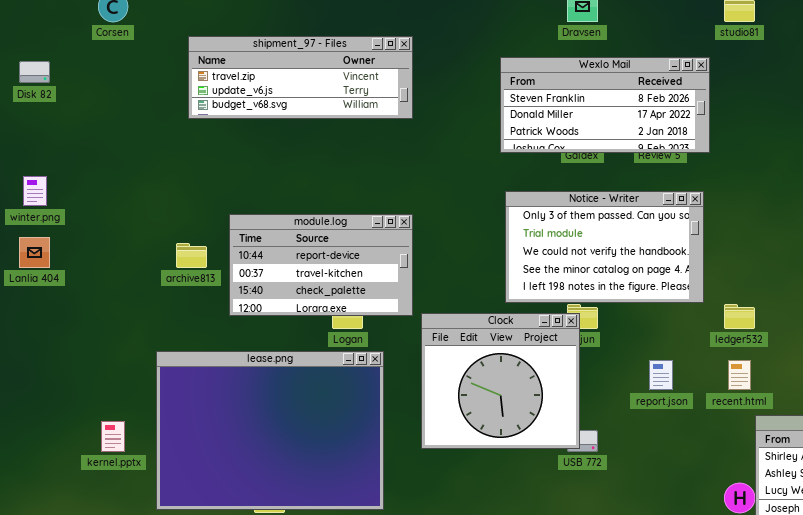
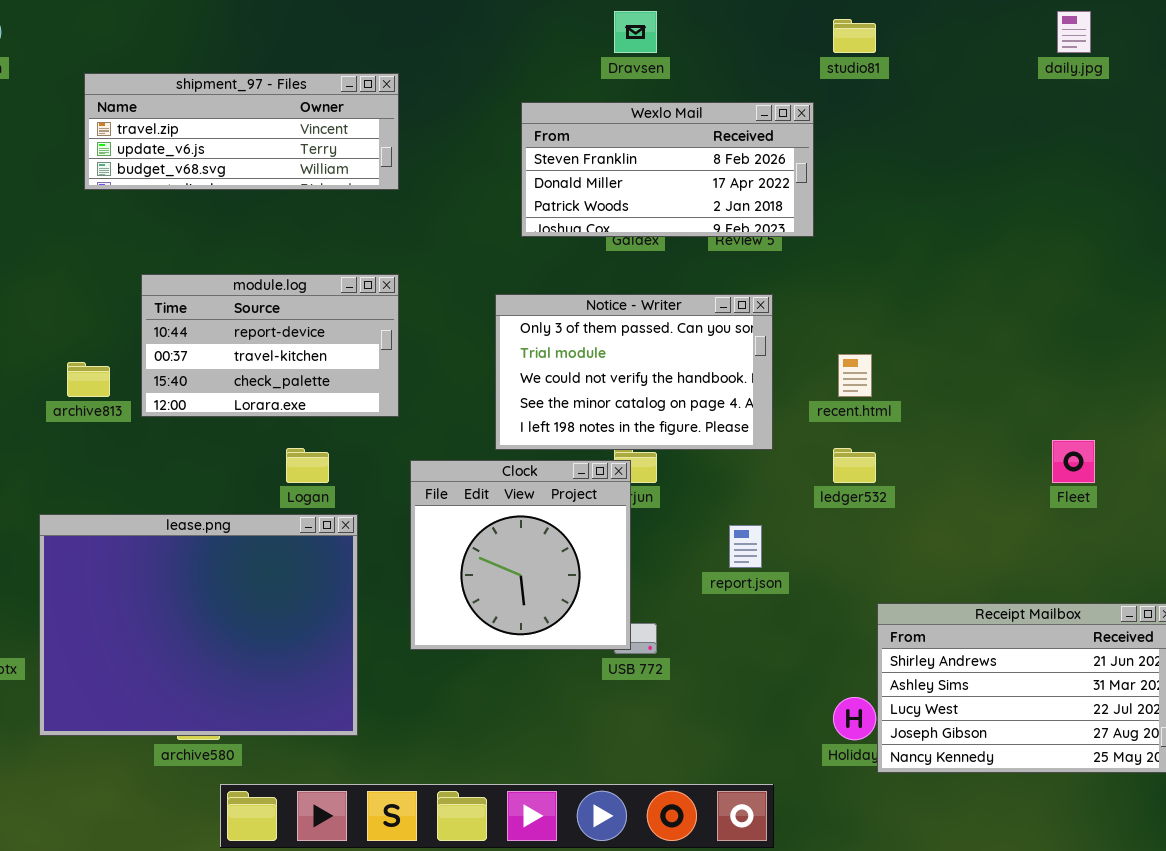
Notice - Writer: [505,191,704,303] -> [495,294,773,450], moved
module.log: [229,214,413,316] -> [141,274,399,417], moved
recent.html: [728,360,751,390] -> [838,354,872,397], moved

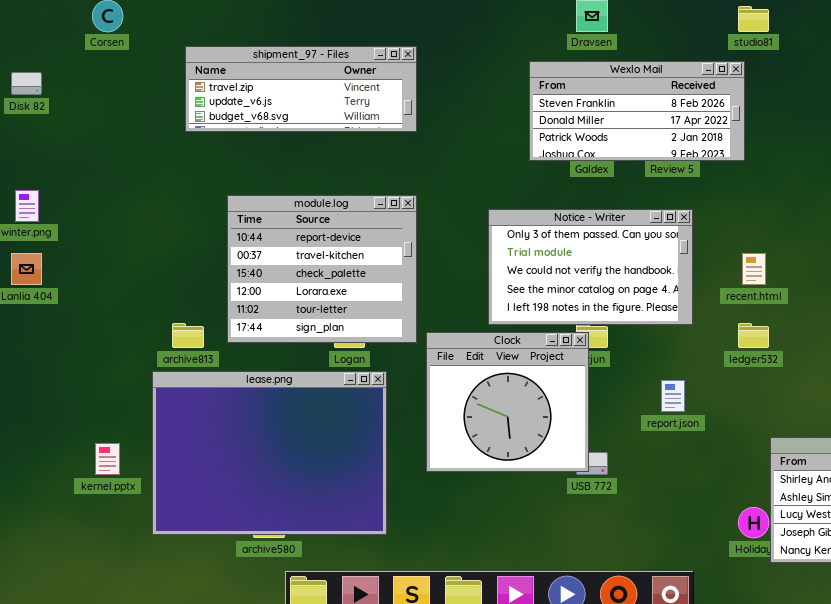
Wexlo Mail: [521,102,814,237] -> [529,61,745,161], moved
module.log: [141,274,399,417] -> [227,195,417,343], resized
archive813: [67,362,110,397] -> [172,323,204,348], moved

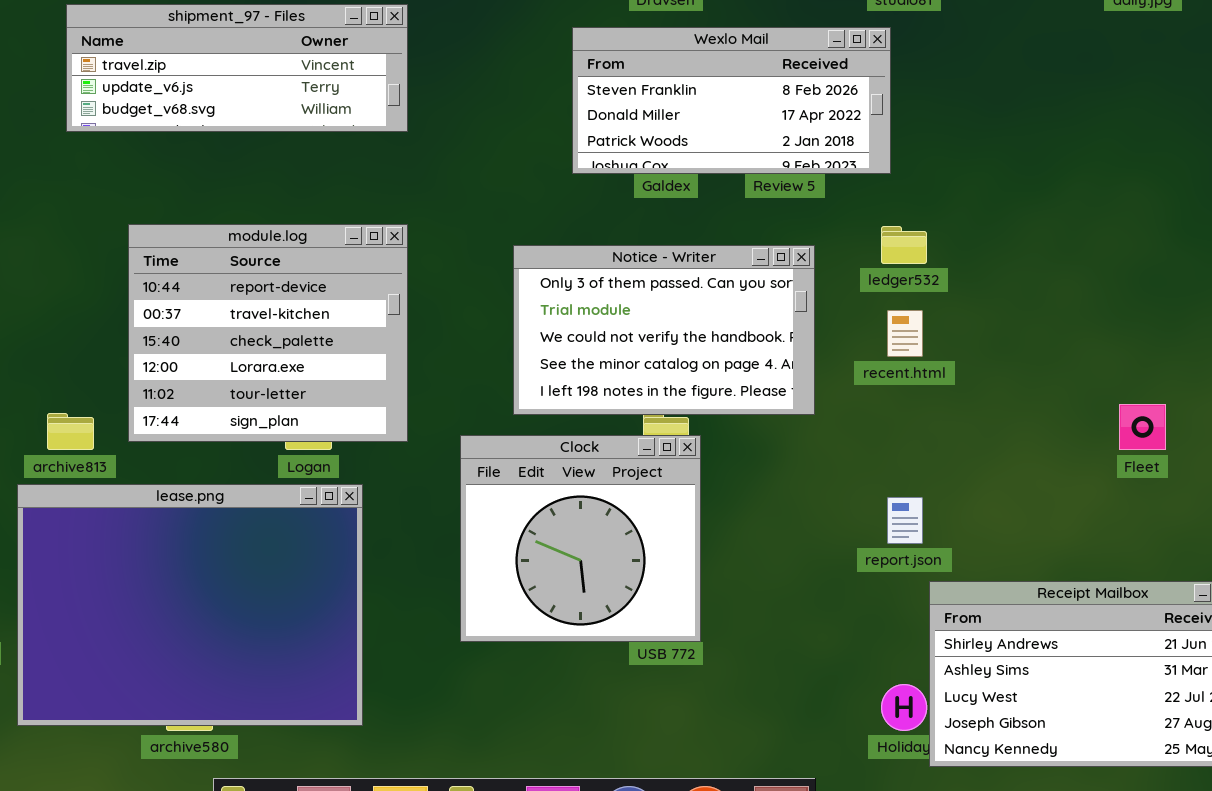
ledger532: [738,323,769,348] -> [881,226,927,264], moved
Clock: [426,332,589,472] -> [460,435,701,642], moved
report.json: [661,380,685,412] -> [887,497,923,544], moved

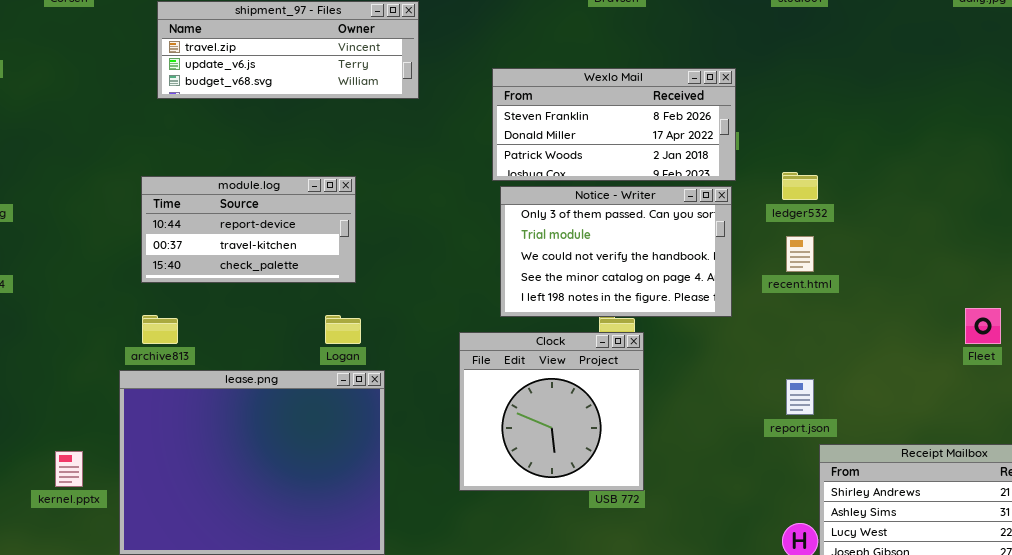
Wexlo Mail: [572,27,891,174] -> [492,68,736,181], moved
module.log: [128,224,408,442] -> [141,176,356,283], moved, resized

